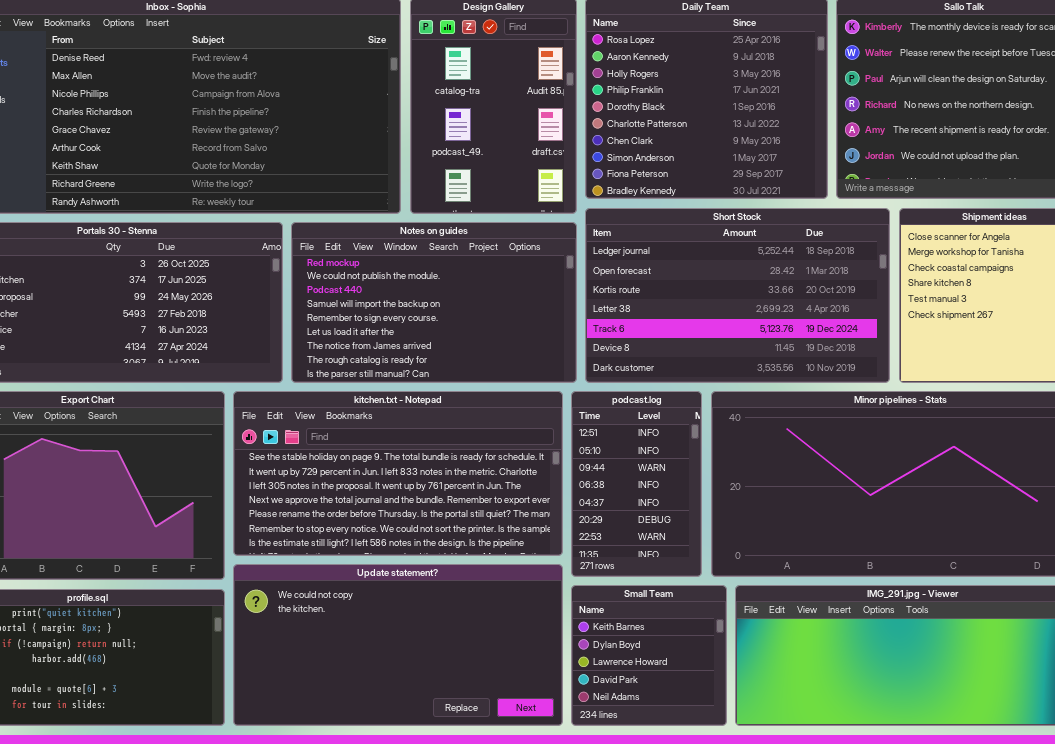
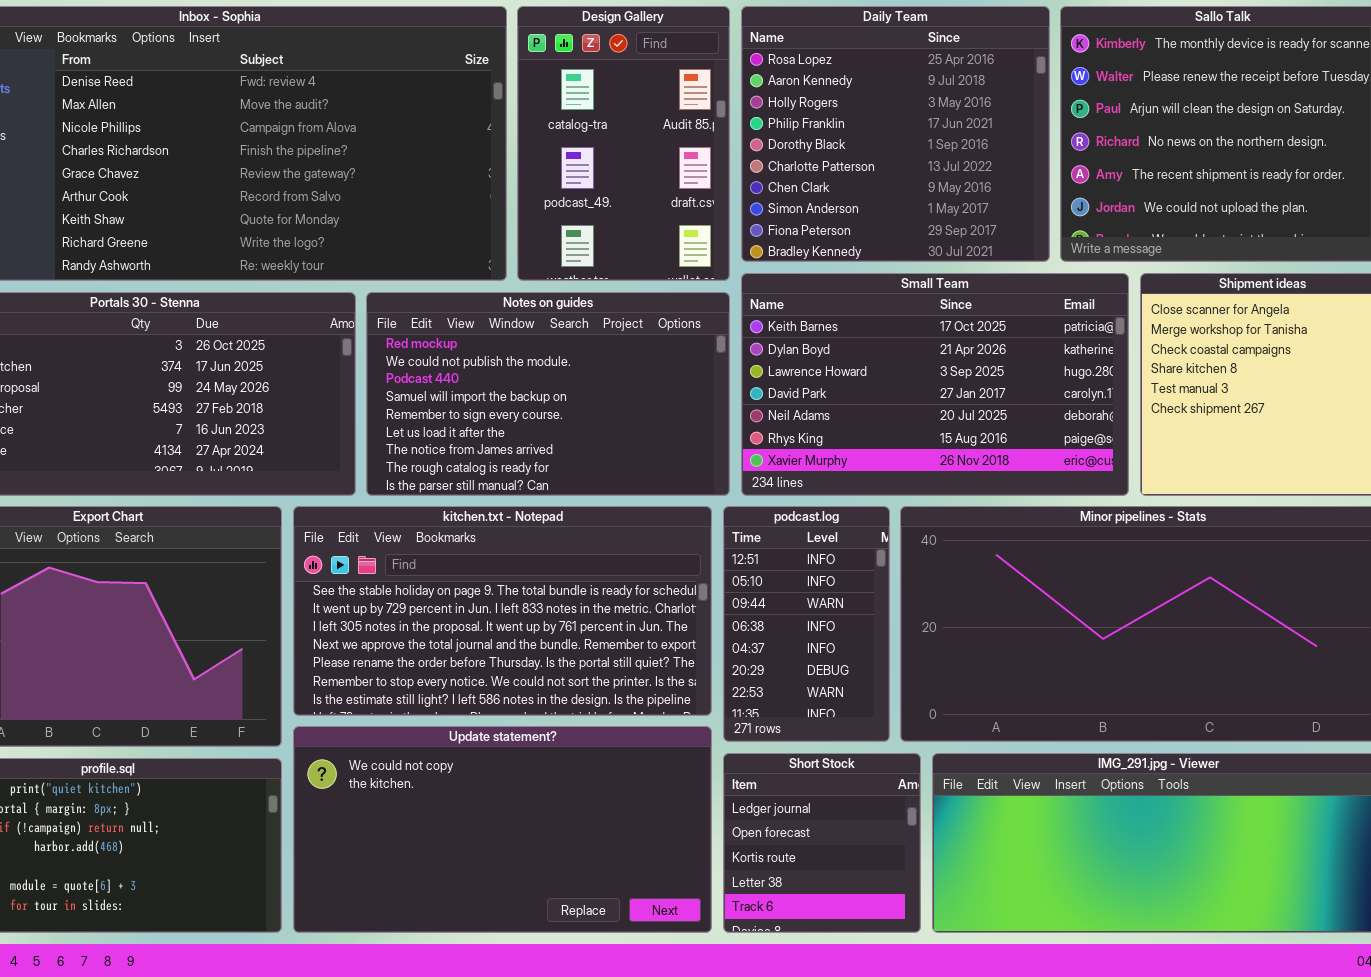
Short Stock: [585,208,890,383] -> [723,753,921,933], moved, resized
Small Team: [571,585,727,726] -> [741,273,1129,496], moved, resized

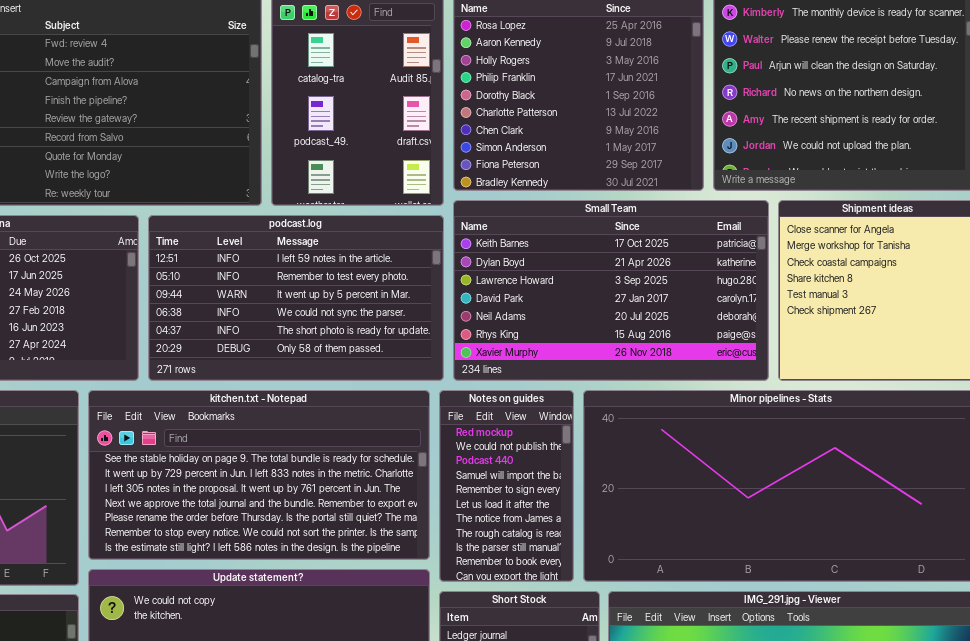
Notes on guides: [366,292,730,496] -> [439,390,574,582], moved, resized
podcast.log: [723,506,890,742] -> [148,215,444,381], moved, resized

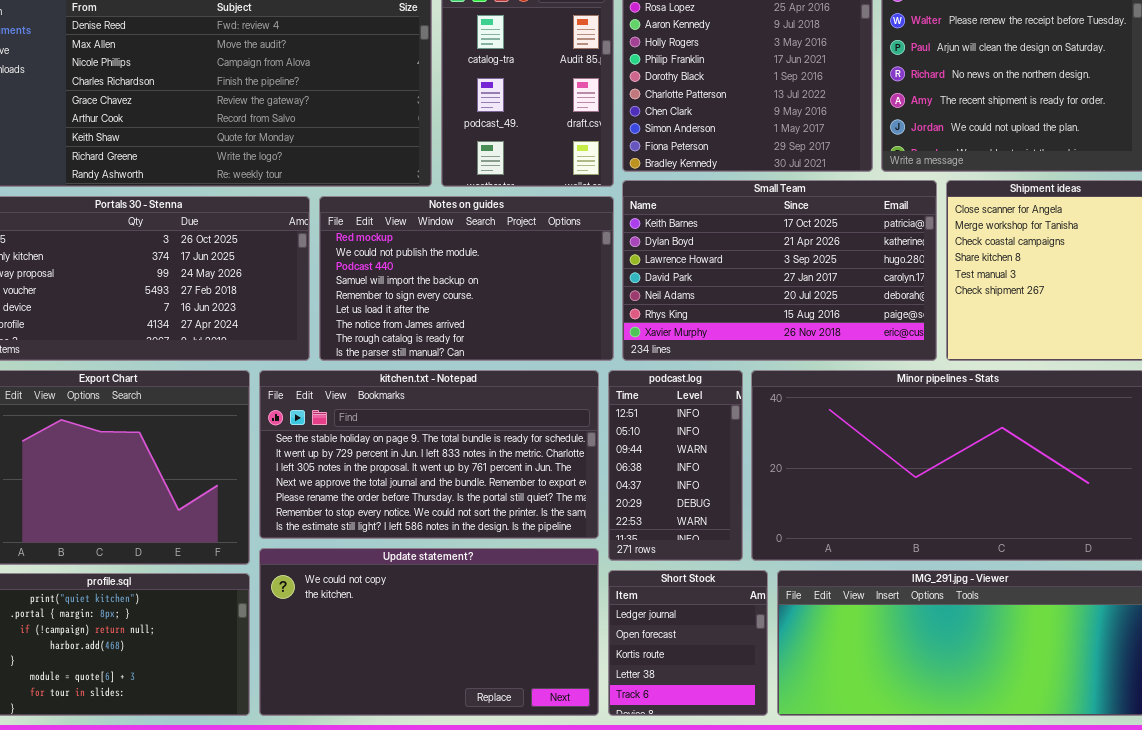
podcast.log: [148,215,444,381] -> [608,370,743,561], moved, resized
Notes on guides: [439,390,574,582] -> [319,196,614,361], moved, resized

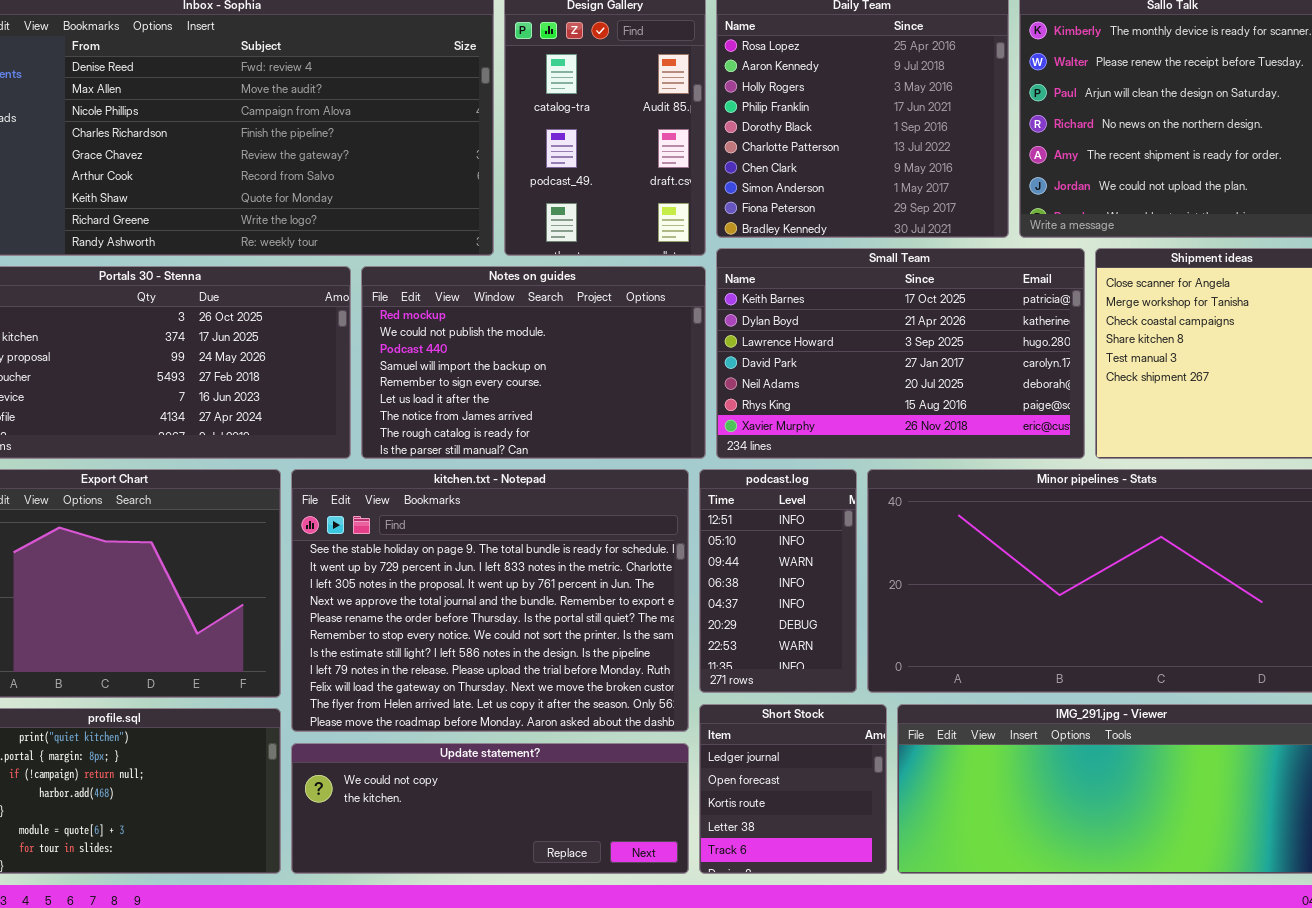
kitchen.txt - Notepad: [259,370,599,539] -> [291,469,689,732], resized
Update statement?: [259,548,599,716] -> [291,743,689,874], resized

